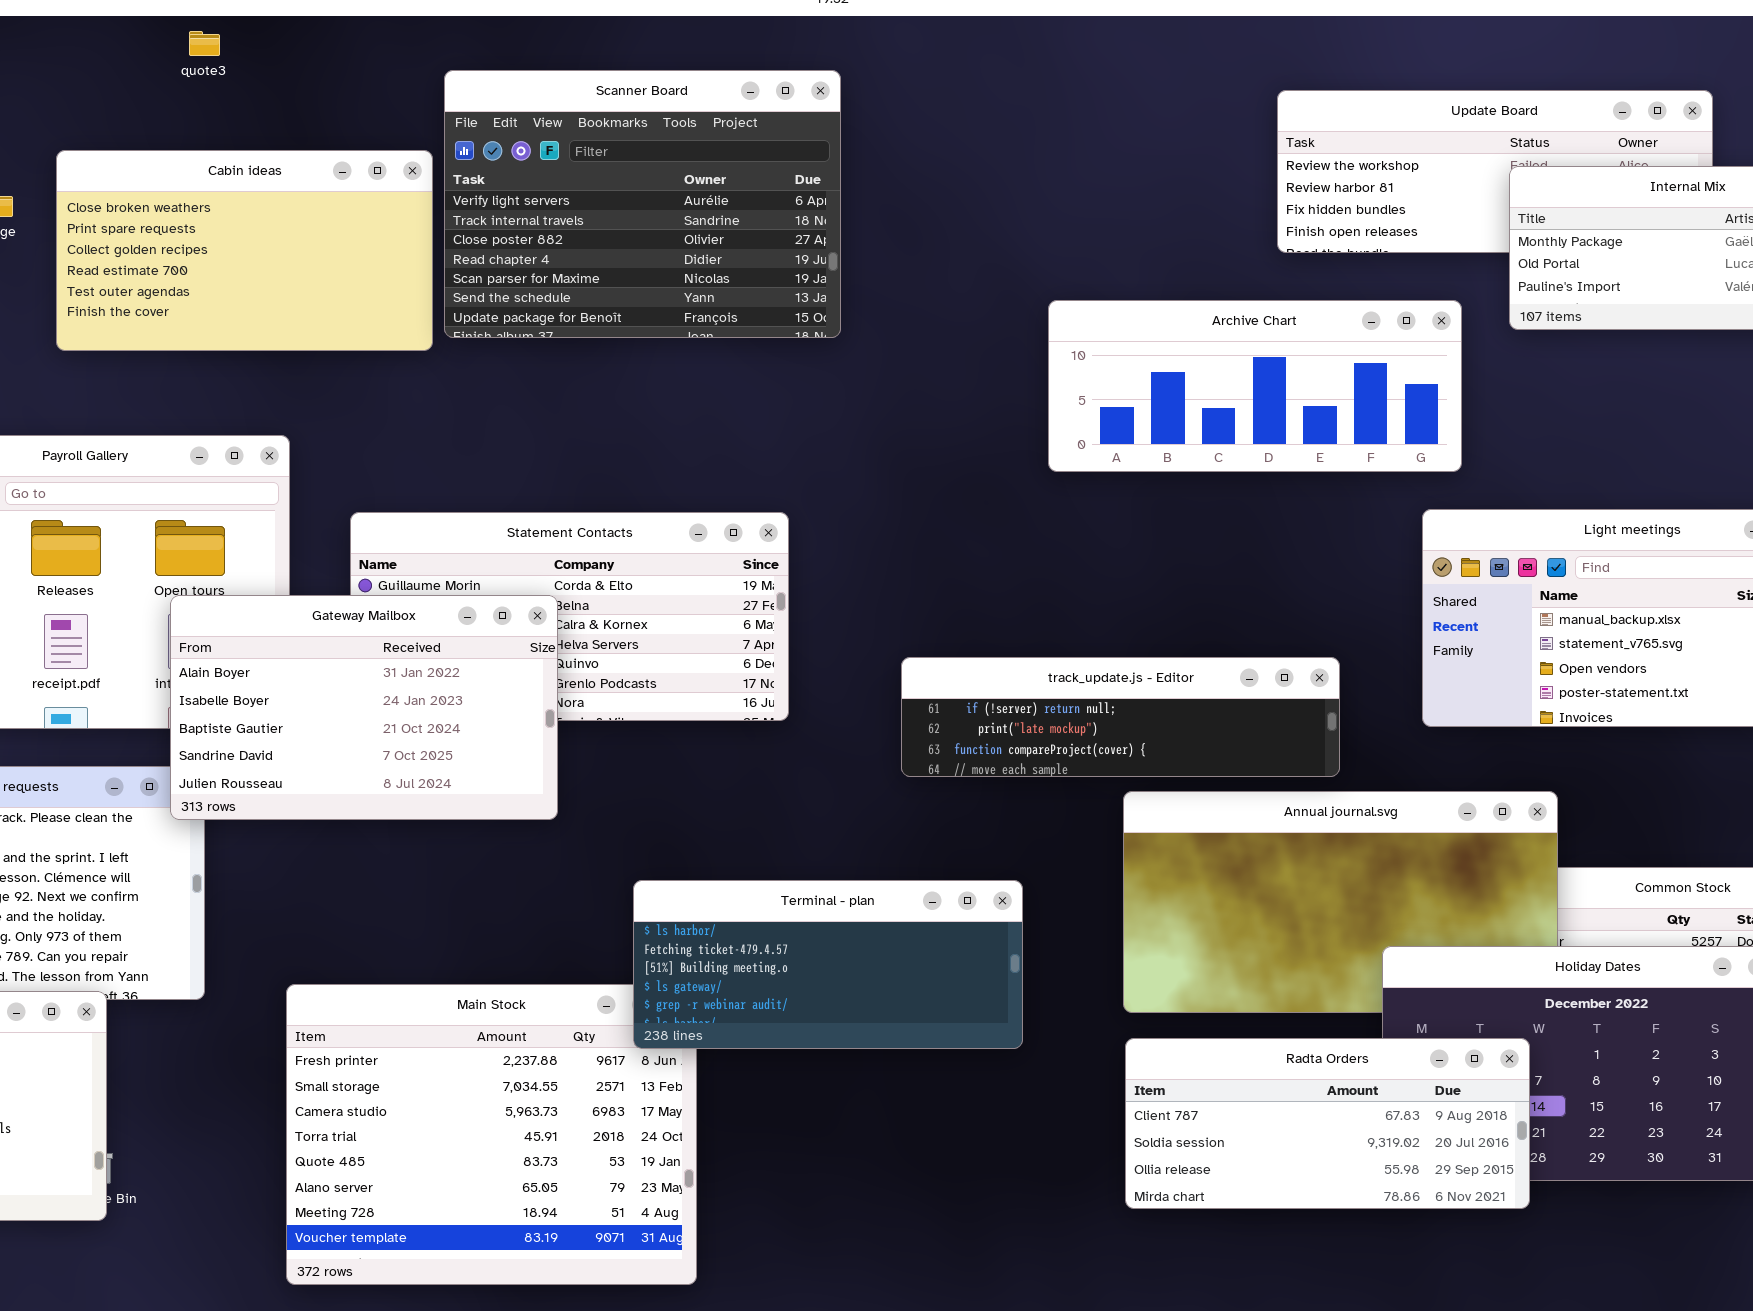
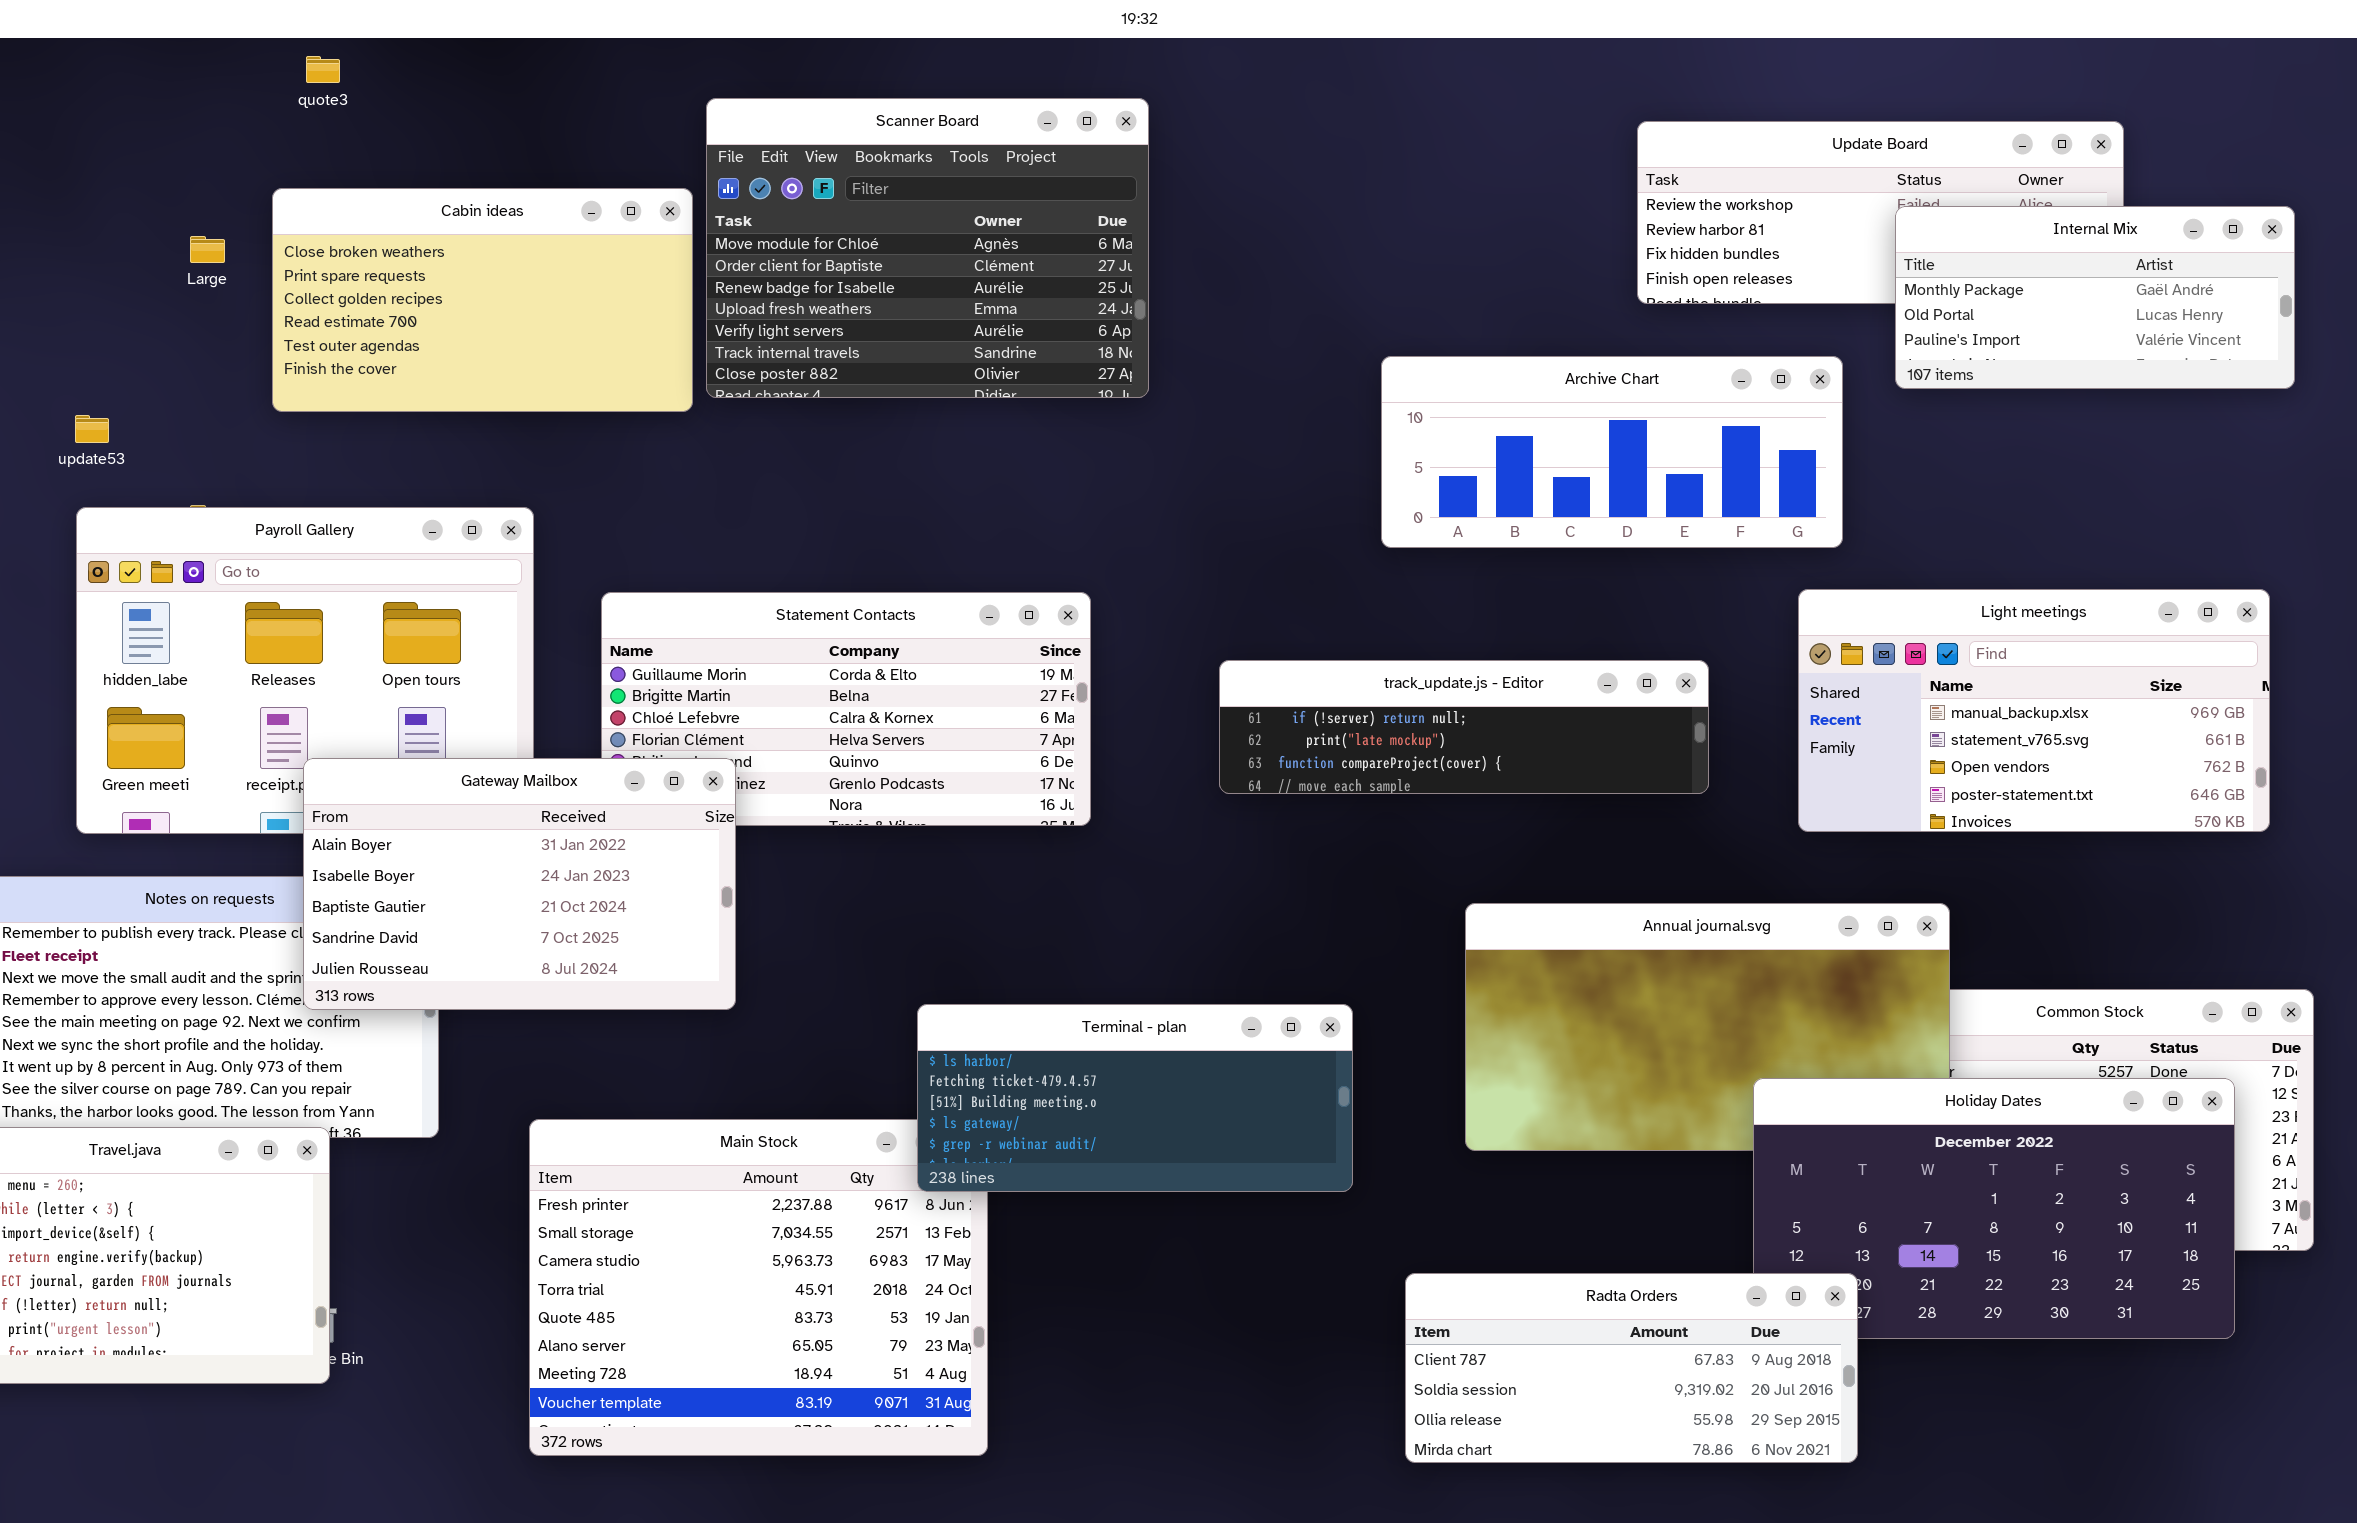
quote3: [189,31,220,56] -> [306,56,340,83], moved
Scanner Board: [444,70,841,338] -> [706,98,1149,398], scrolled up 4 rows
Gateway Mailbox: [170,595,558,820] -> [303,758,736,1010], moved
track_update.js - Editor: [901,657,1340,777] -> [1219,660,1709,794], moved
Radta Orders: [1125,1038,1530,1209] -> [1405,1273,1858,1463], moved

